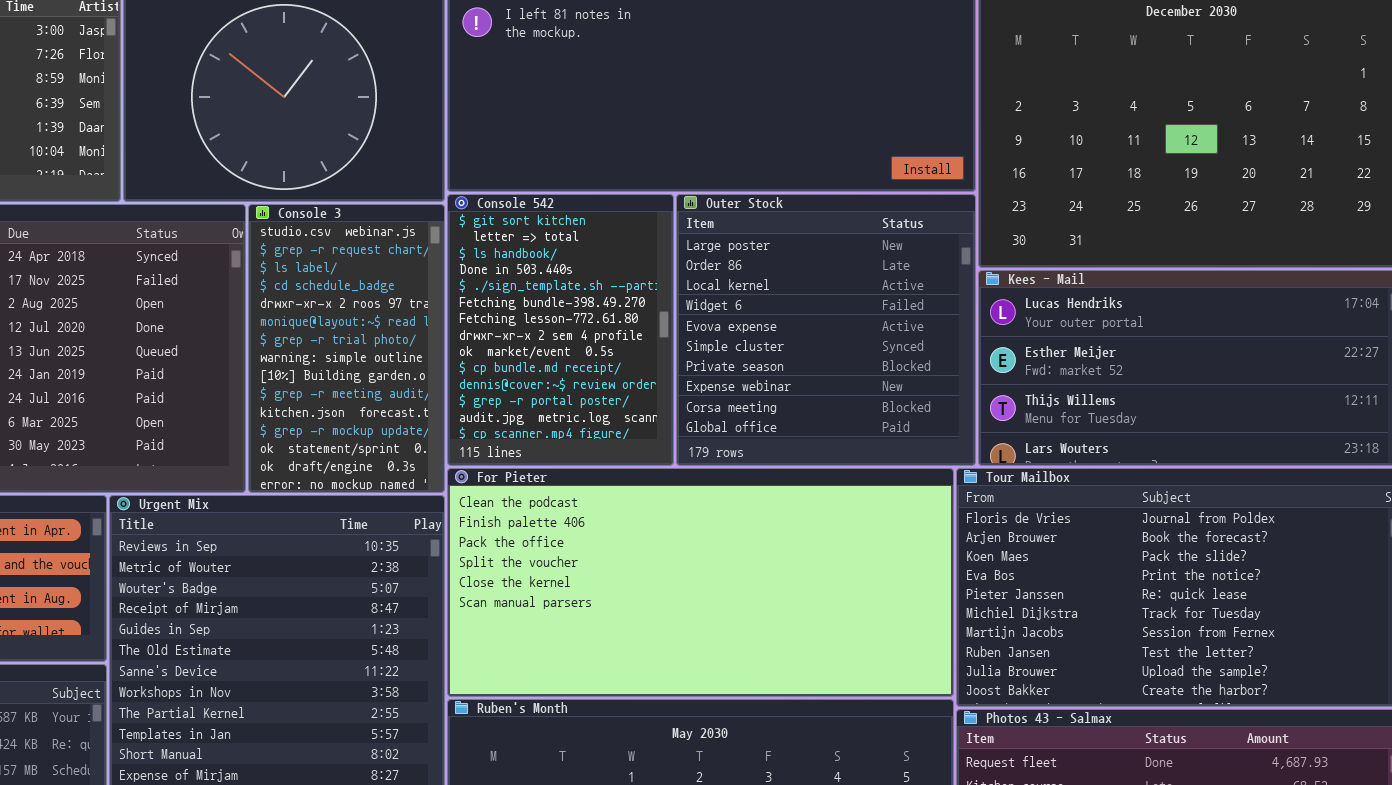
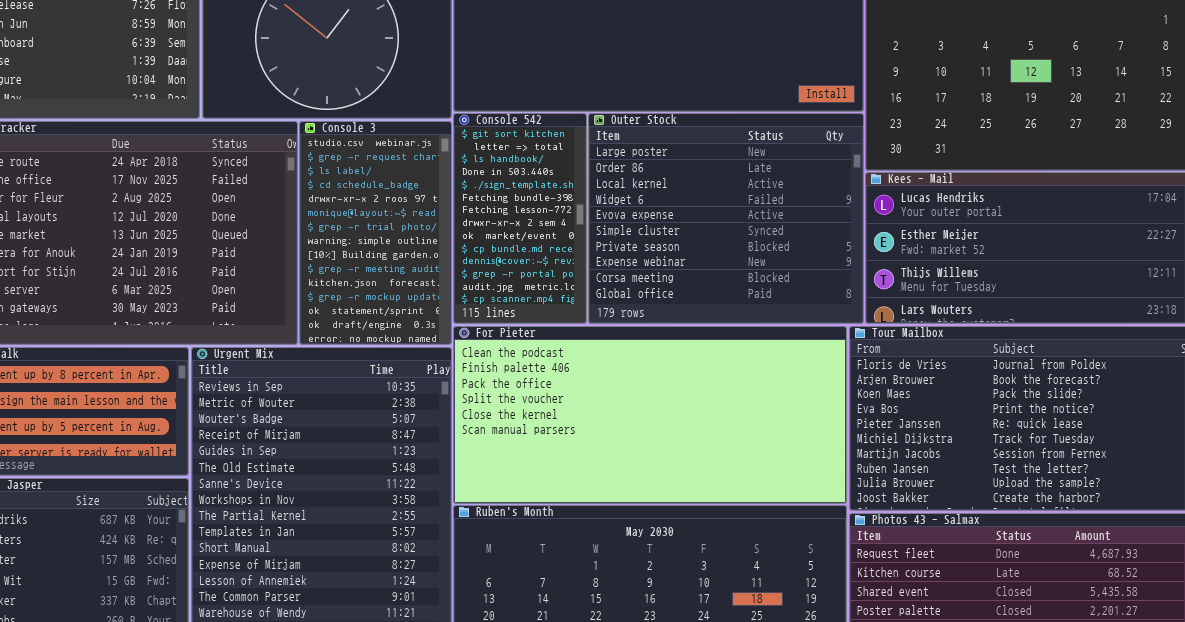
Console 542: [447,194,674,466] -> [453,113,587,324], resized
Outer Stock: [676,194,976,466] -> [588,113,864,324], resized

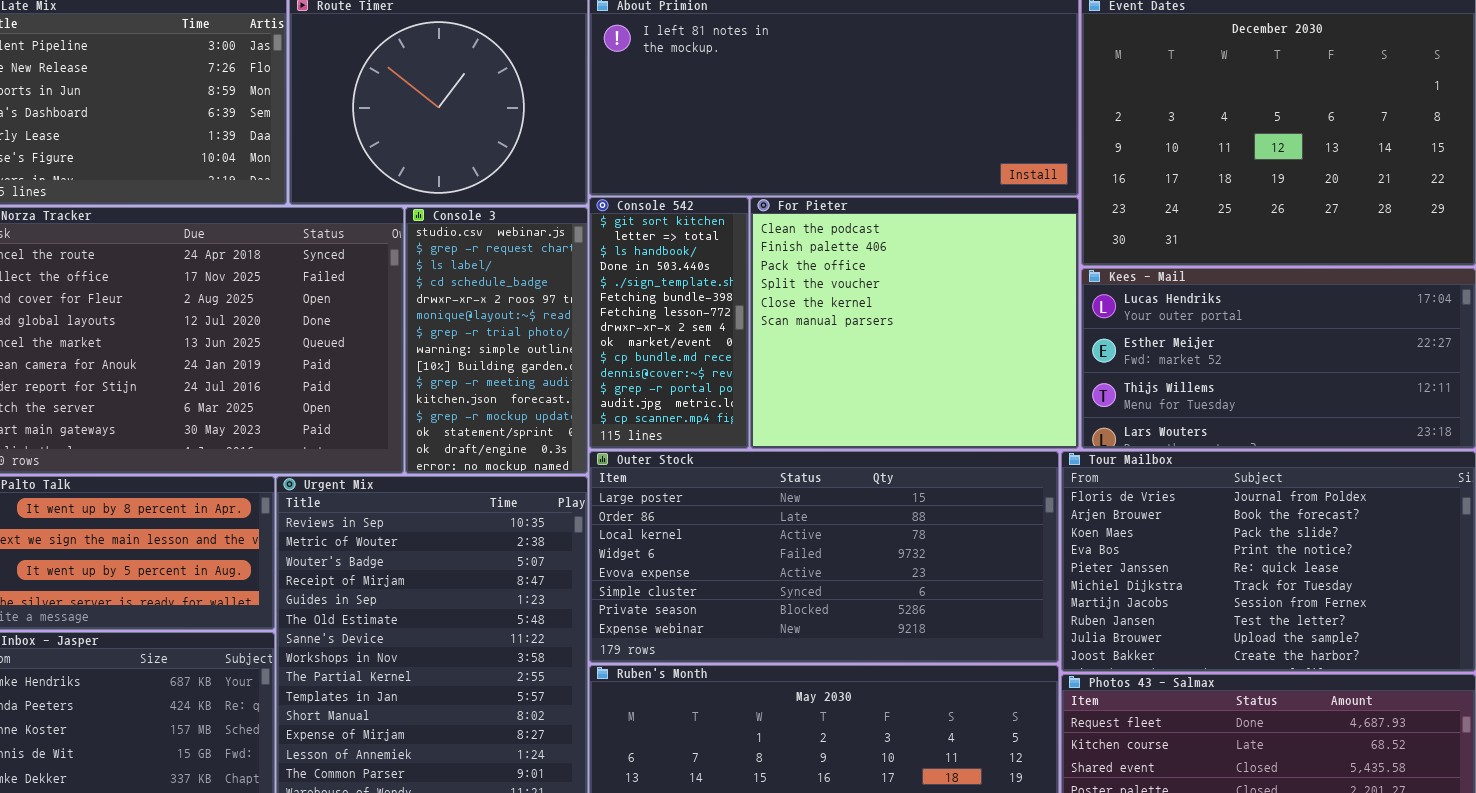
Outer Stock: [588,113,864,324] -> [589,451,1059,663], moved, resized
For Pieter: [453,326,847,504] -> [750,197,1079,449], moved, resized

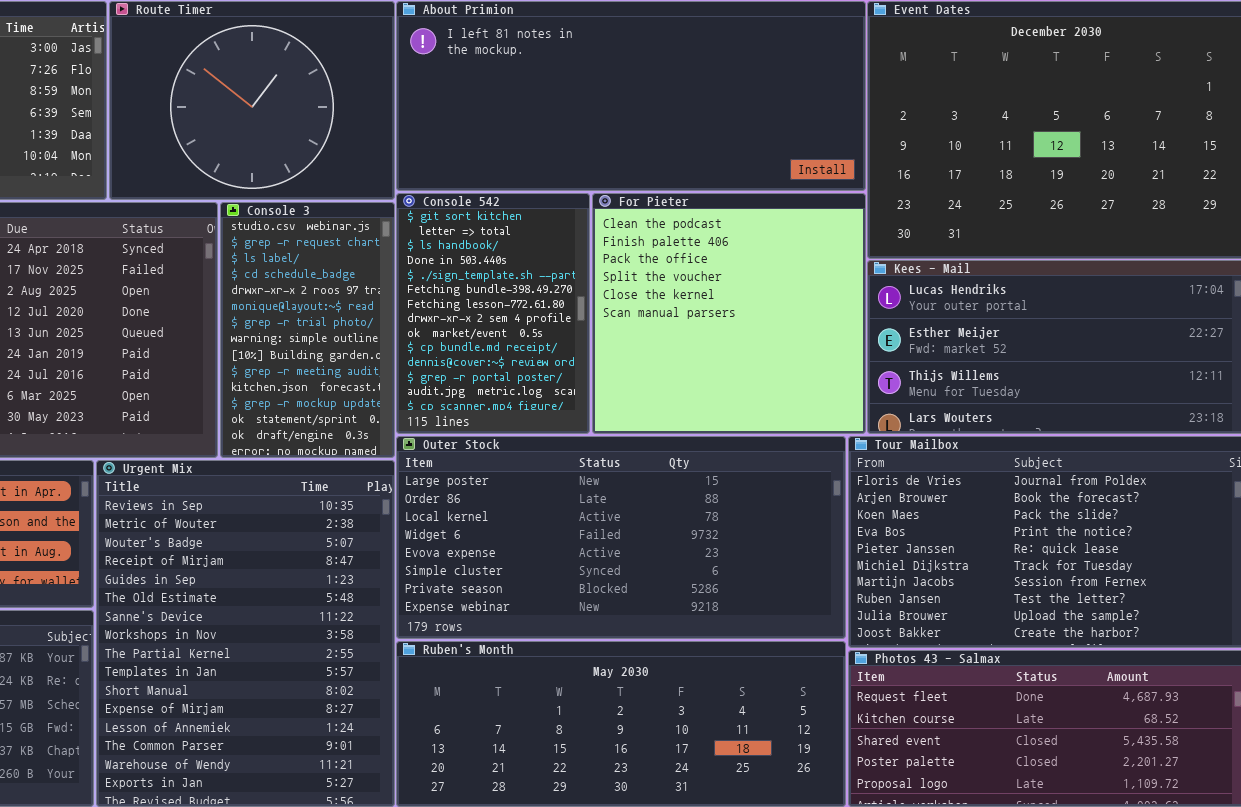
Console 542: [589,197,749,449] -> [396,193,590,434], resized
For Pieter: [750,197,1079,449] -> [592,193,866,434], resized

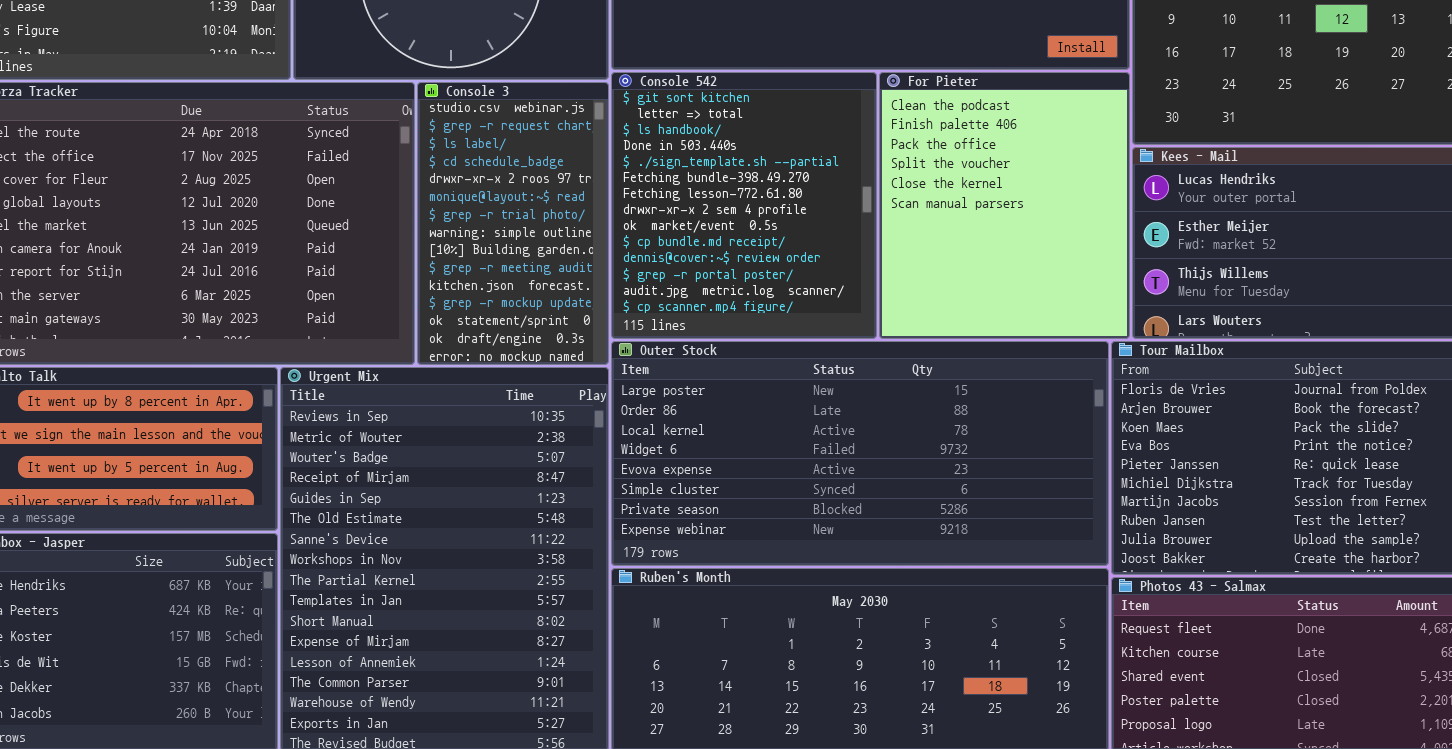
Console 542: [396,193,590,434] -> [611,72,877,339], resized
For Pieter: [592,193,866,434] -> [879,72,1130,339], resized

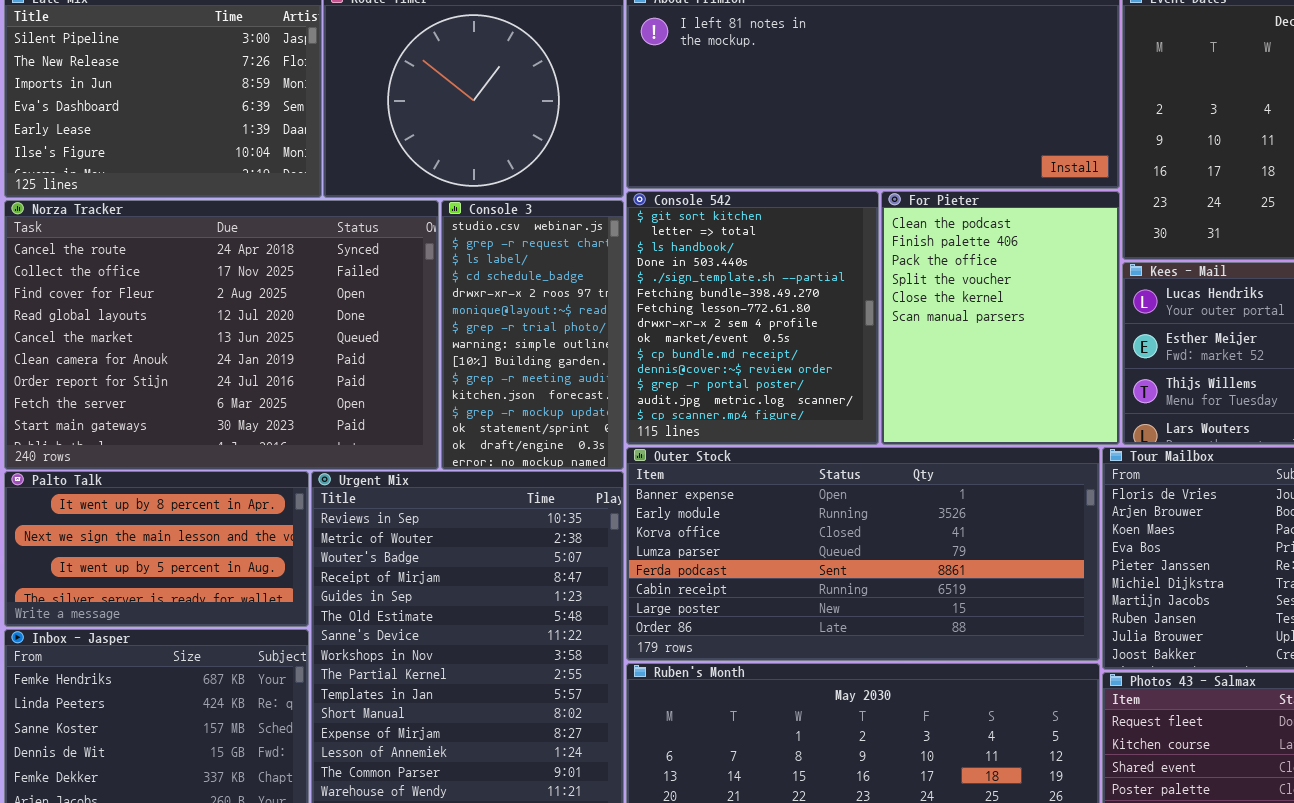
Outer Stock: [611,341,1109,566] -> [626,447,1100,661], scrolled up 6 rows

